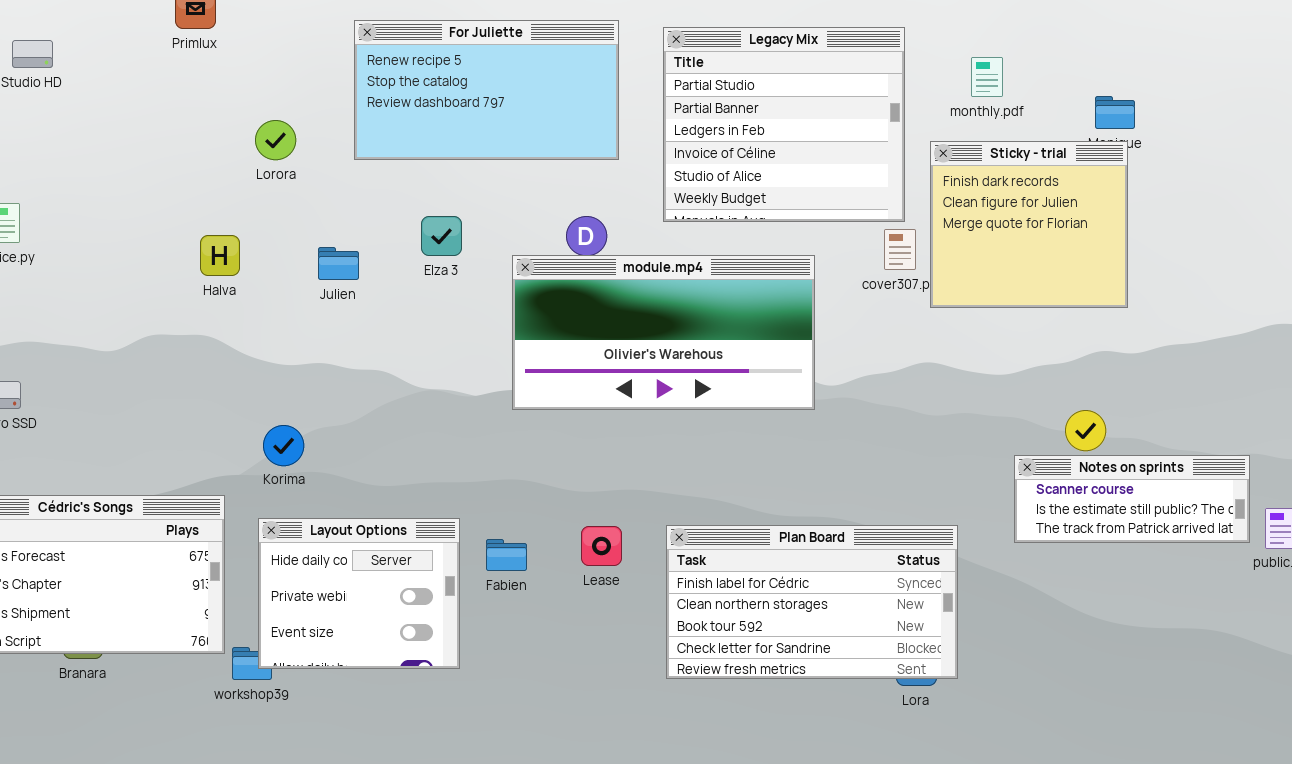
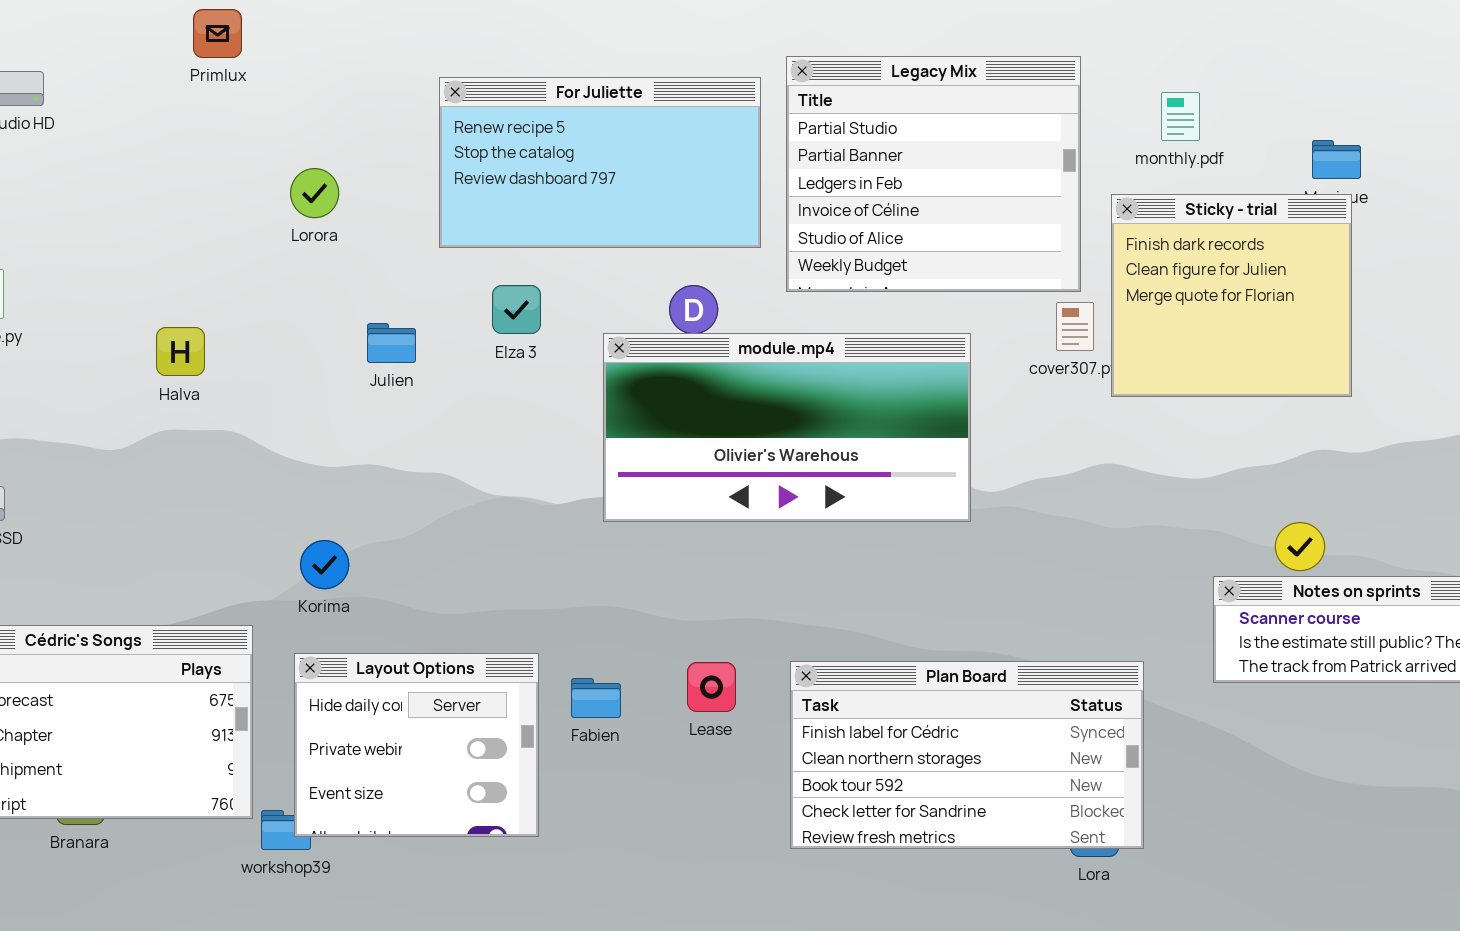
For Juliette: [354,20,619,160] -> [439,77,761,248], moved
Halva: [200,235,240,276] -> [156,327,205,376], moved

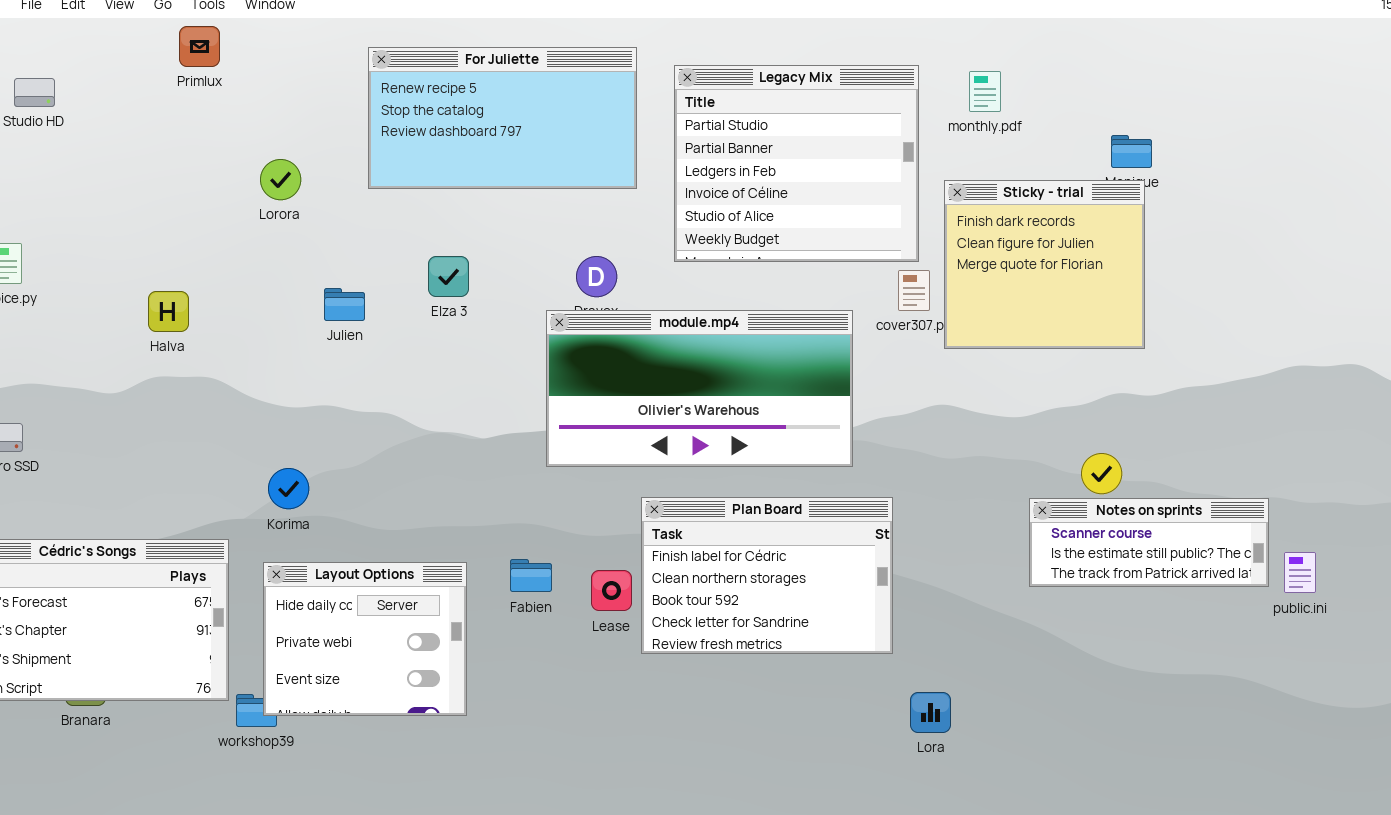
For Juliette: [439,77,761,248] -> [368,47,637,189], moved
monthly.pdf: [1161,92,1200,141] -> [969,71,1001,112], moved
module.mp4: [603,333,971,522] -> [546,310,853,467], moved
Plan Board: [790,661,1144,849] -> [641,497,893,654], moved, resized
Fabien: [571,678,621,718] -> [510,559,552,592], moved

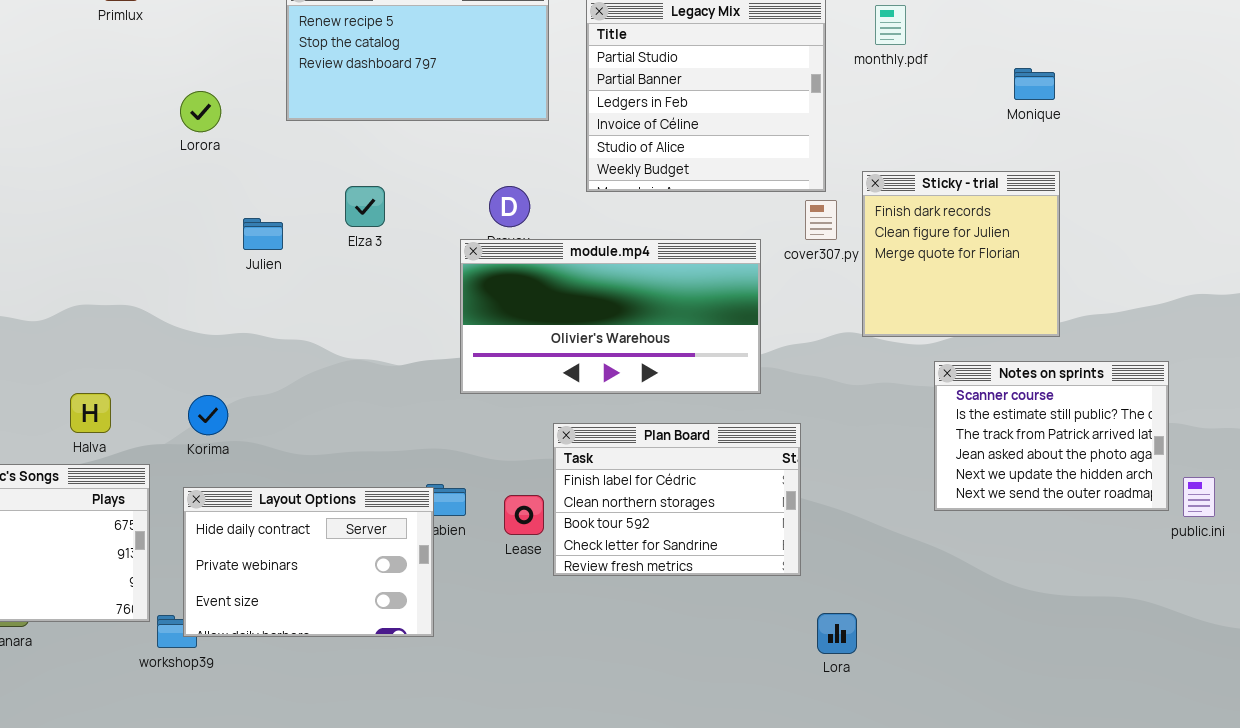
Sticky - trial: [944,180,1145,349] -> [862,171,1060,337], moved
Halva: [148,291,189,332] -> [70,393,111,433], moved
Notes on sprints: [1029,498,1269,587] -> [934,361,1169,511], resized
Layout Options: [263,562,467,716] -> [183,487,434,637], resized

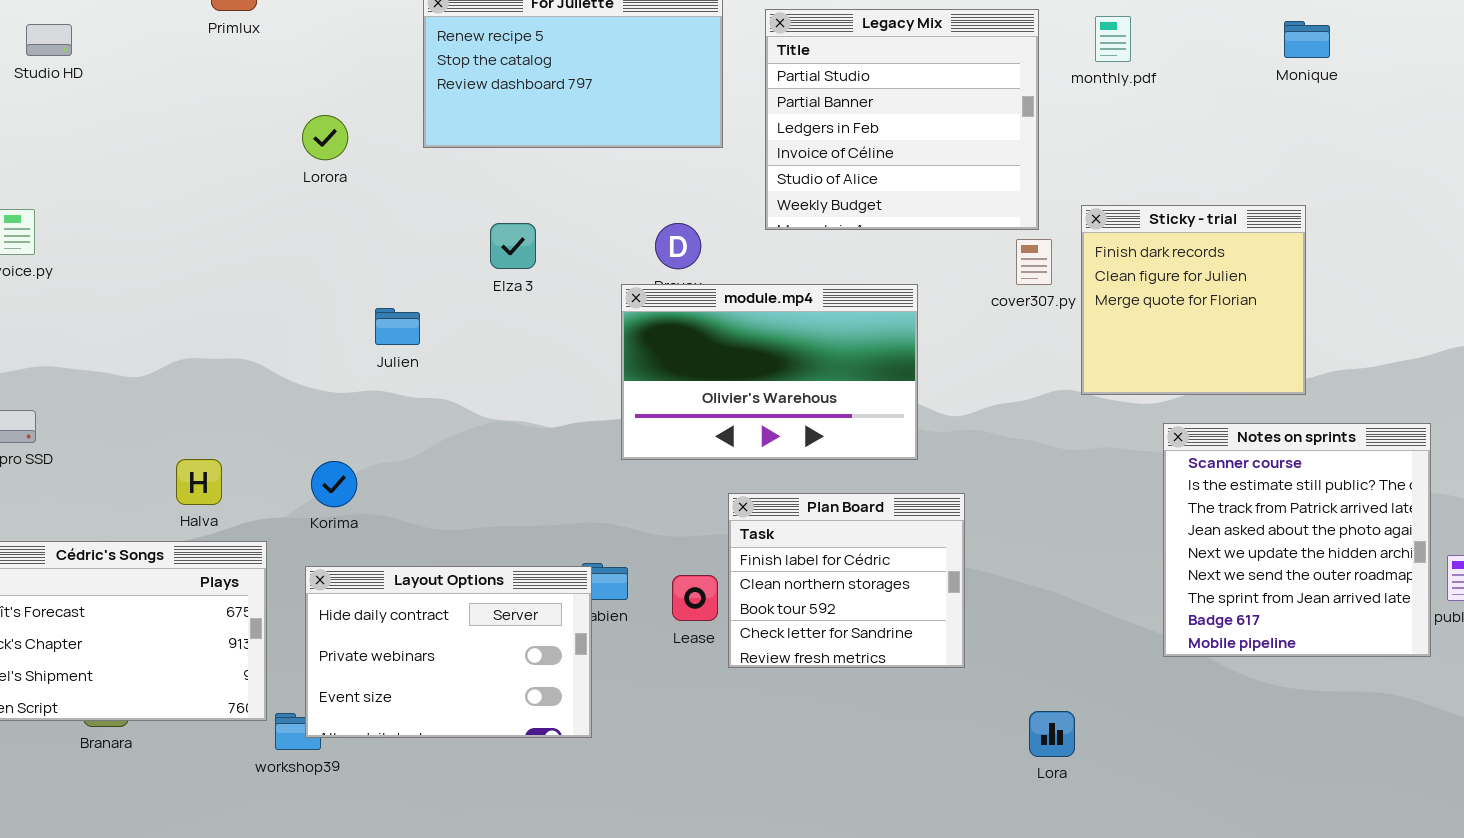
Monique: [1014,68,1055,100] -> [1284,21,1330,58], moved
Julien: [243,218,283,250] -> [375,308,420,345], moved
module.mp4: [460,239,761,394] -> [621,284,918,460], resized
Notes on sprints: [934,361,1169,511] -> [1163,423,1431,657], resized
Plan Board: [553,423,801,576] -> [728,493,965,668], resized

